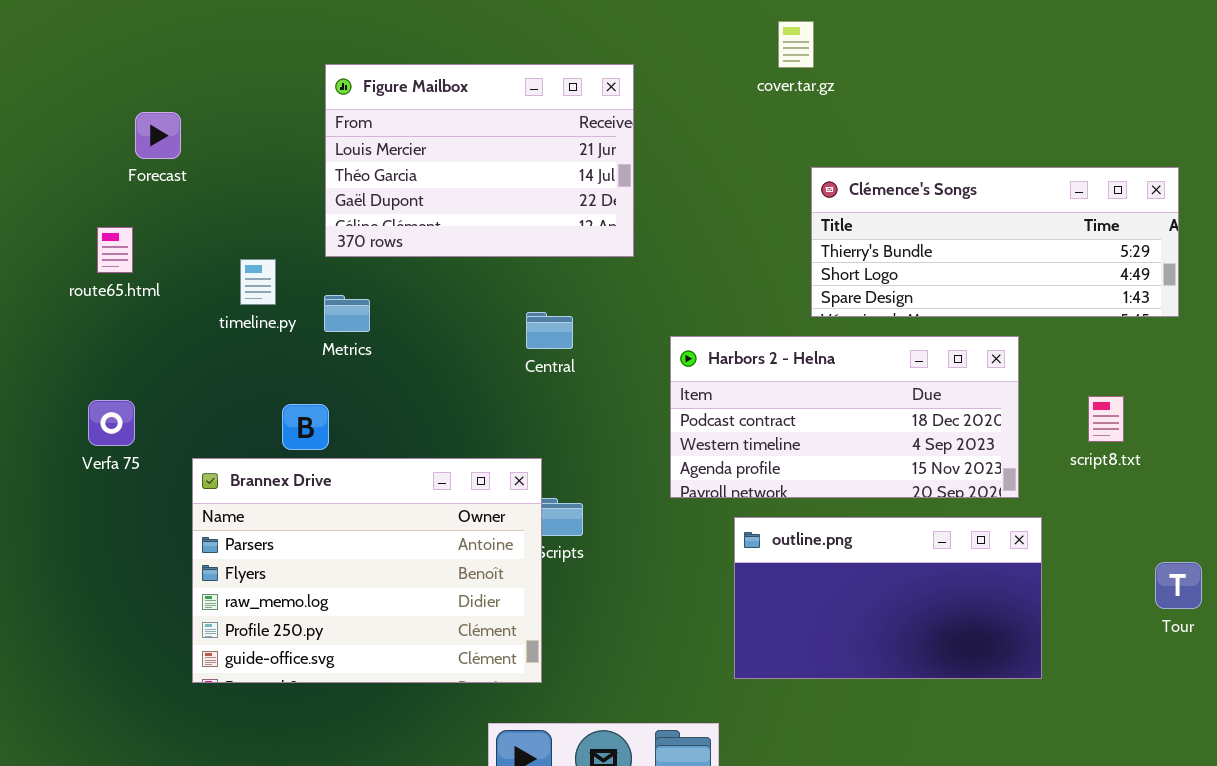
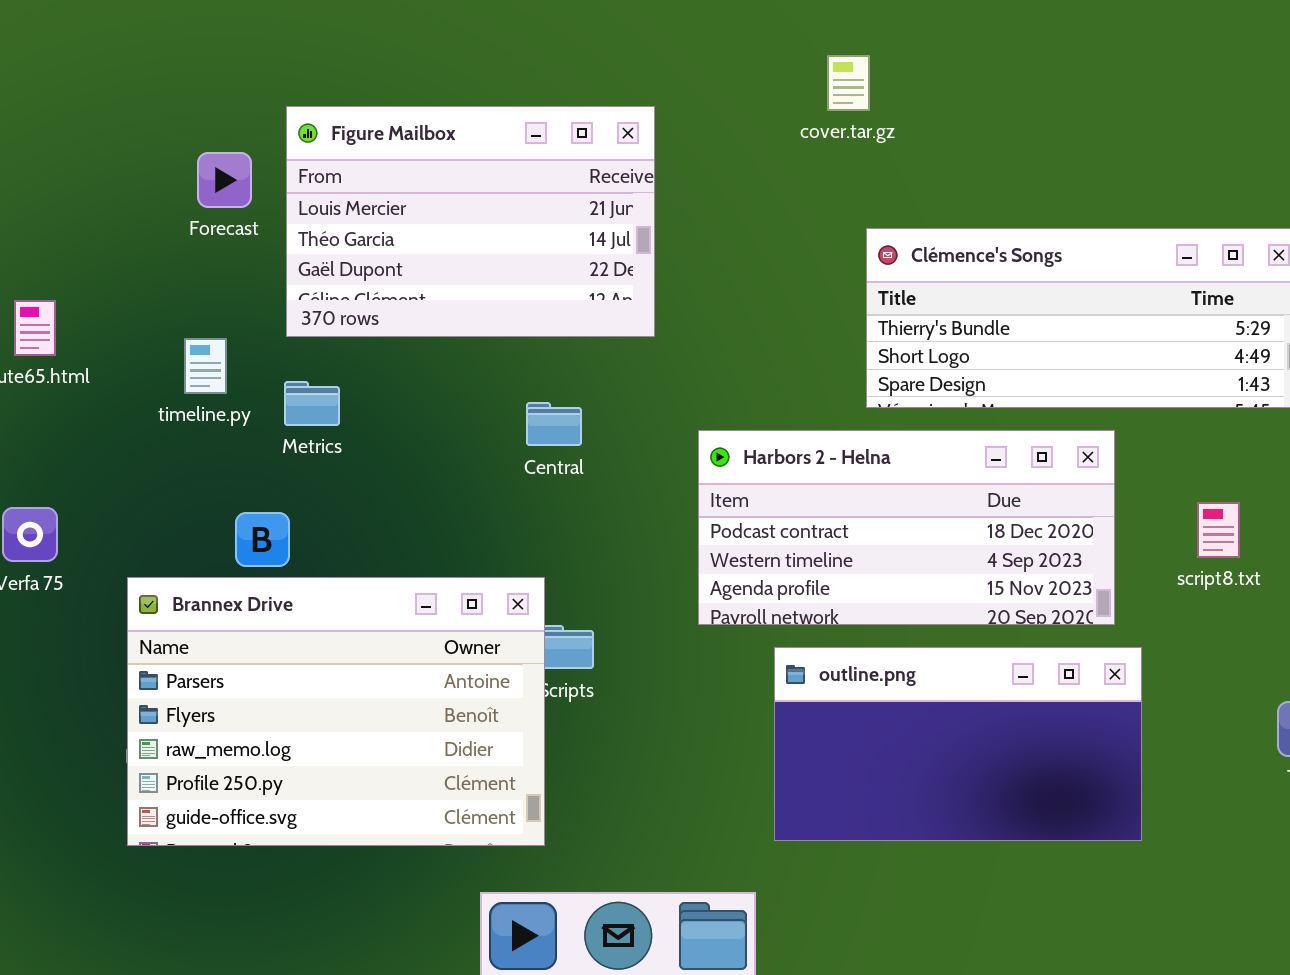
Forecast: [135,112,181,159] -> [197,152,252,208], moved

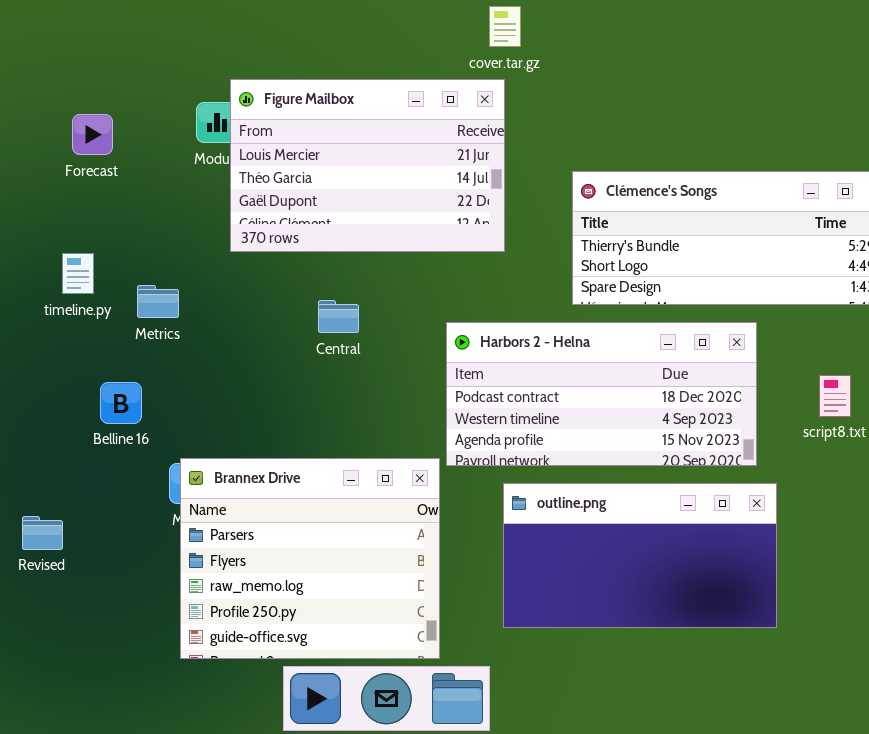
cover.tar.gz: [827,55,870,111] -> [489,6,521,47], moved
Figure Mailbox: [286,106,655,337] -> [230,79,505,252], moved
Brannex Drive: [127,577,545,846] -> [180,458,440,659], moved, resized

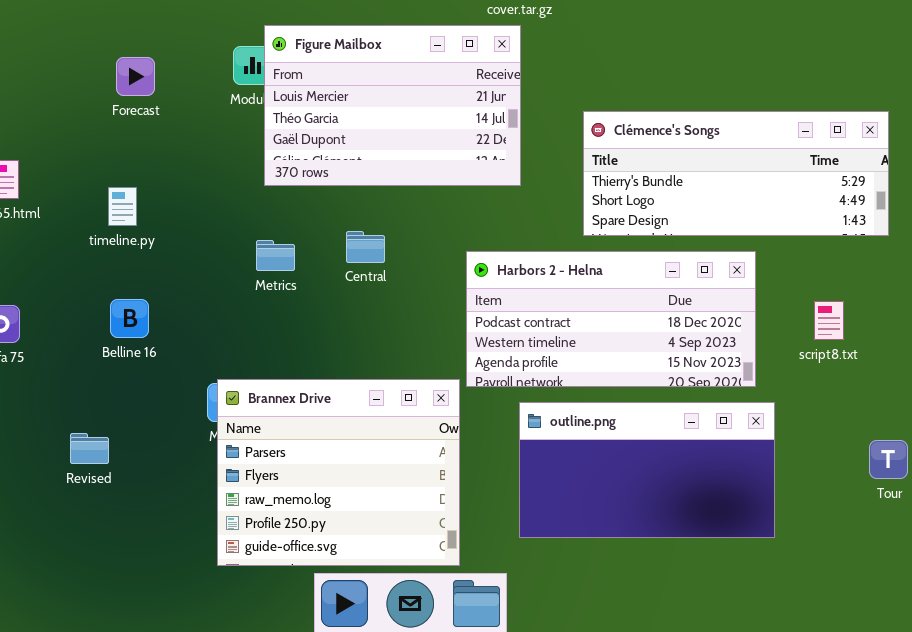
Metrics: [137,285,179,318] -> [256,240,295,271], moved
Belline 16: [100,382,142,424] -> [110,299,149,338], moved

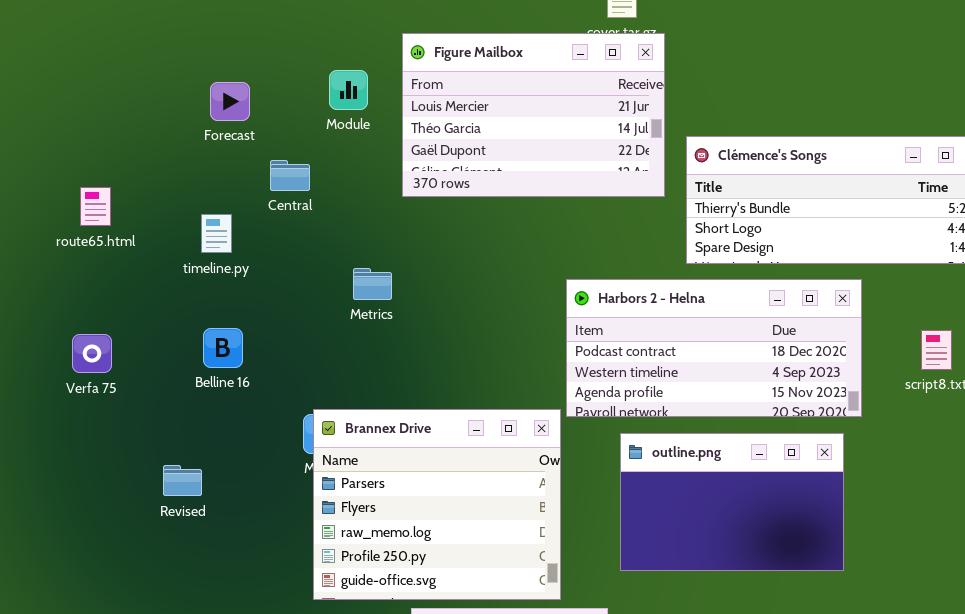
Figure Mailbox: [264,25,521,186] -> [402,33,665,197], moved
Central: [346,231,385,263] -> [270,160,310,191], moved
outline.png: [519,402,775,538] -> [620,433,844,571], resized

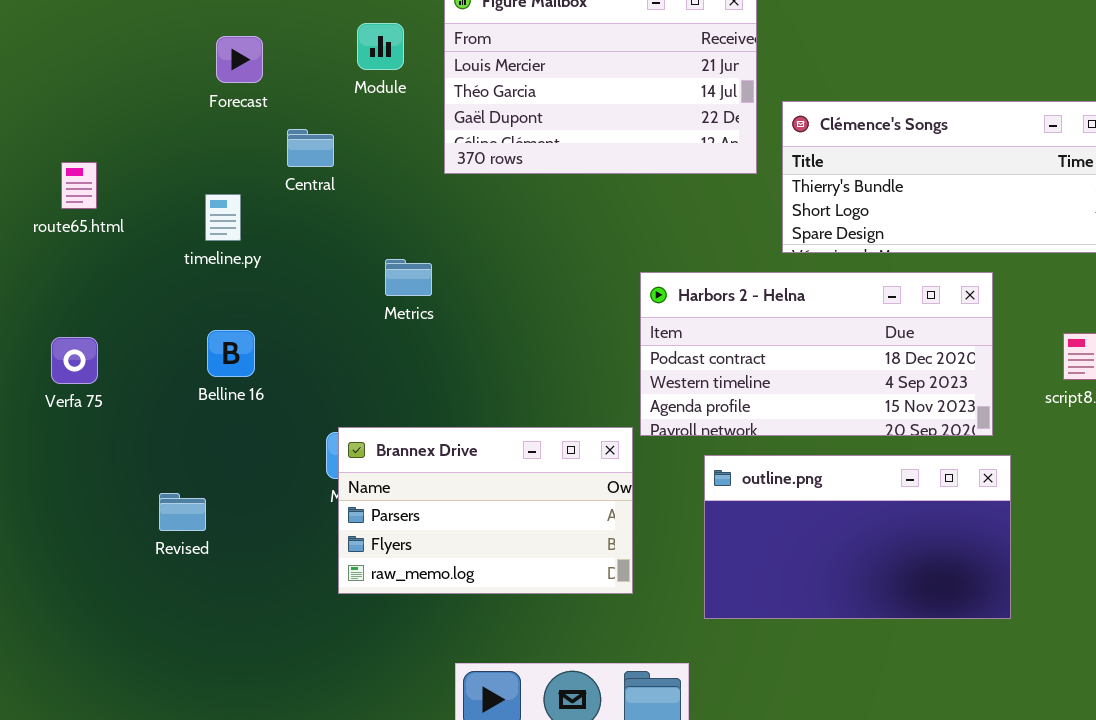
Brannex Drive: [313,409,561,600] -> [338,427,633,594], resized
outline.png: [620,433,844,571] -> [704,455,1011,619], resized

